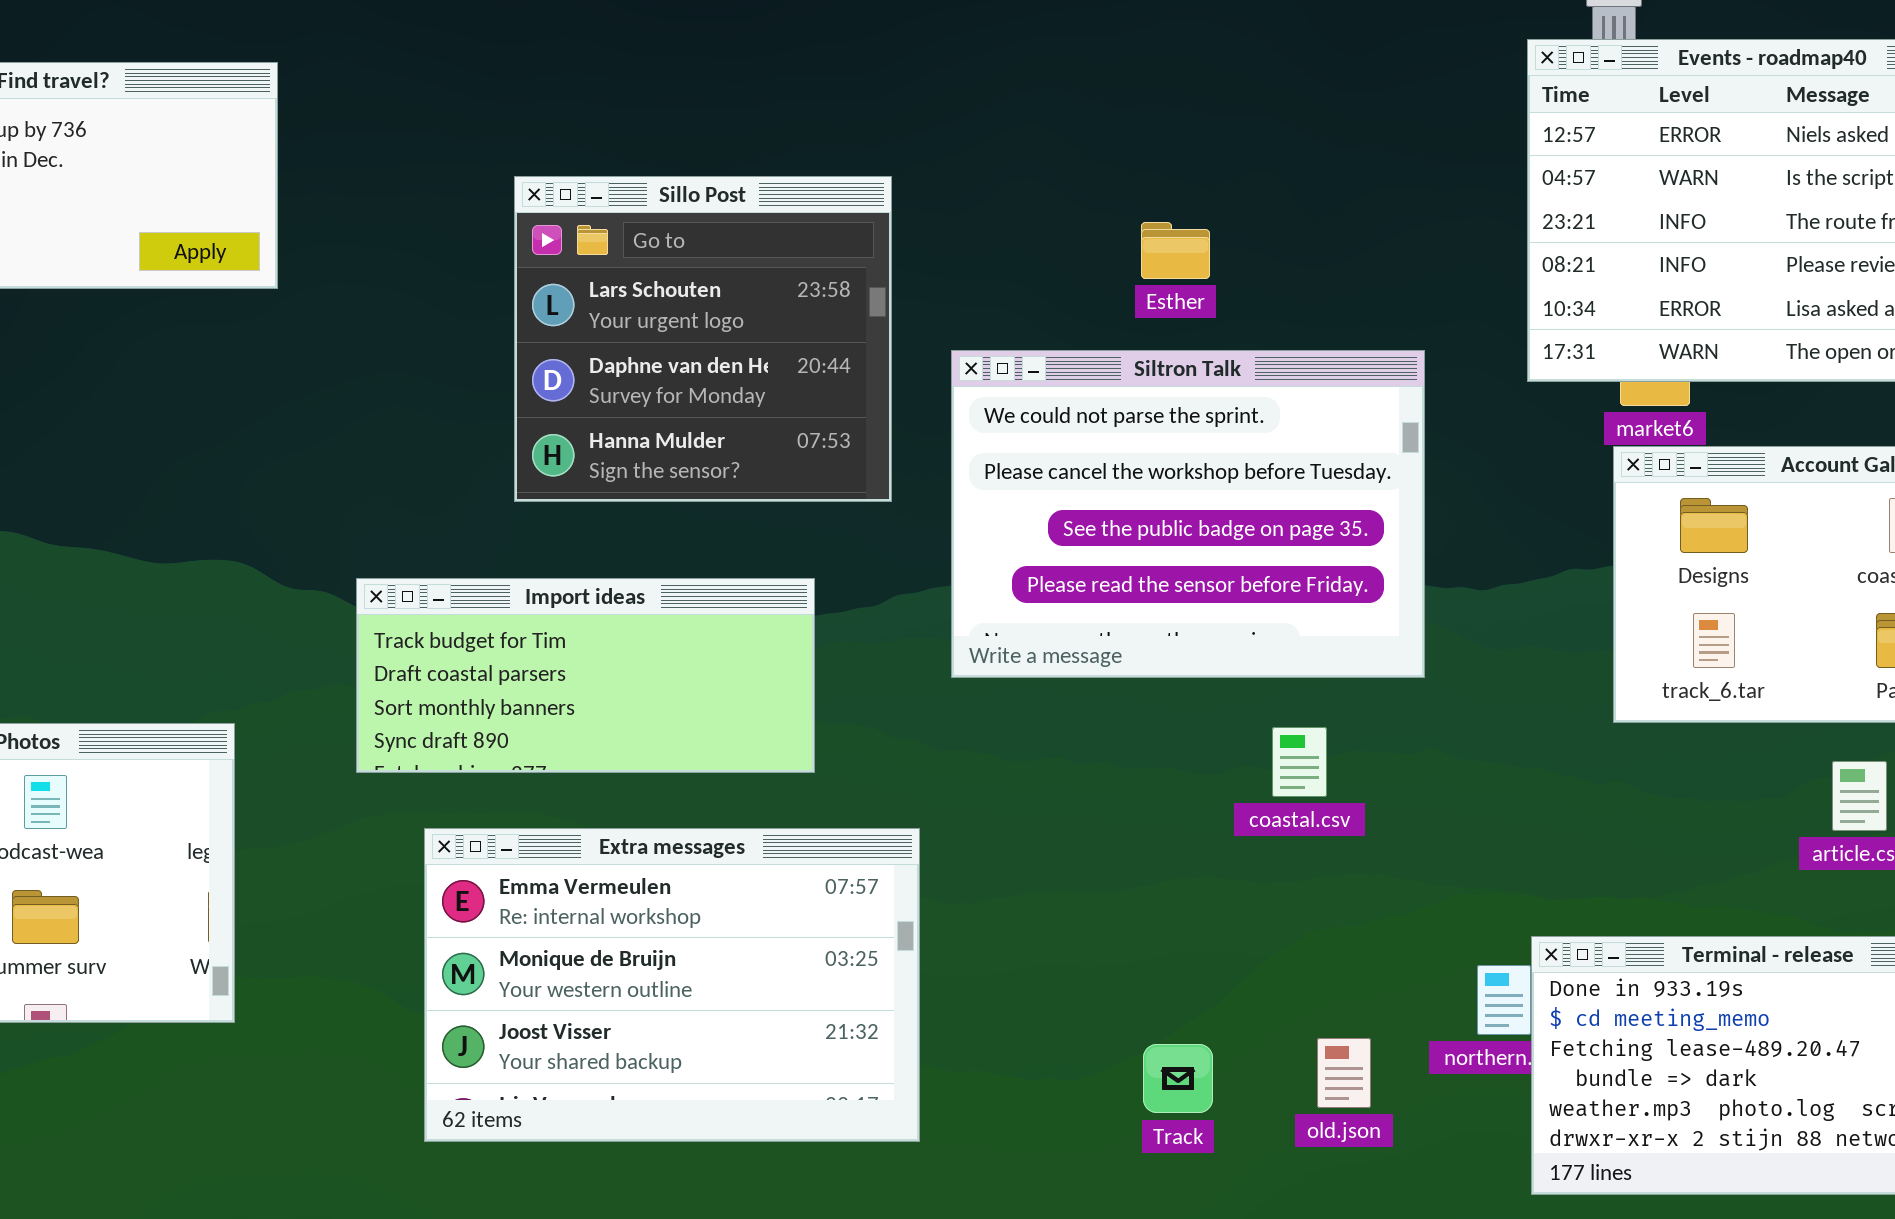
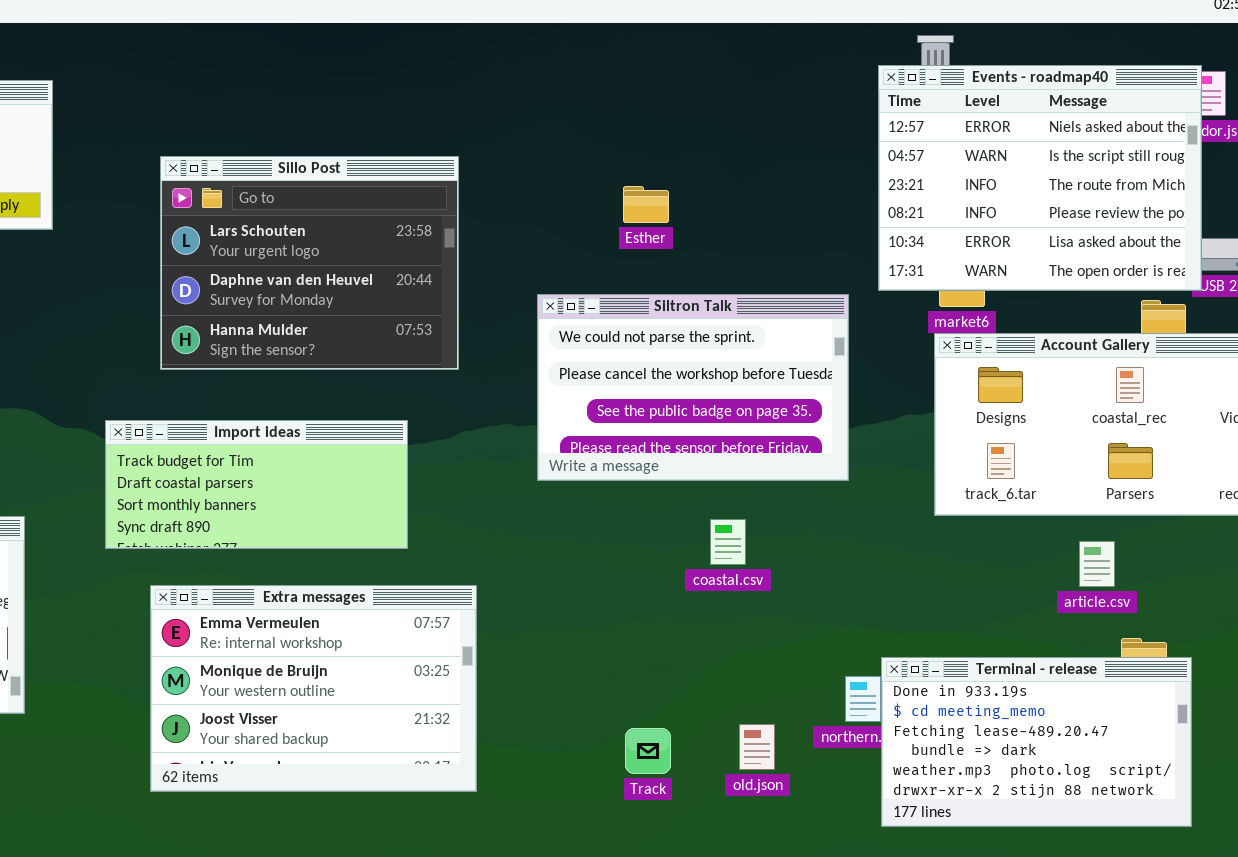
Sillo Post: [514,176,892,502] -> [160,156,459,370], resized
Siltron Talk: [951,350,1425,678] -> [537,294,849,481], moved, resized

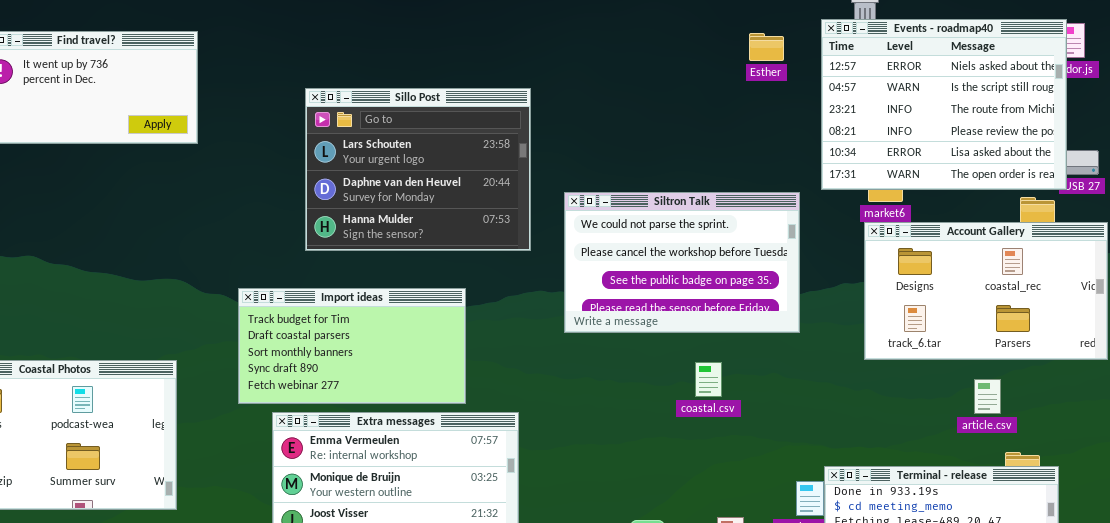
Sillo Post: [160,156,459,370] -> [305,88,531,251], moved
Esther: [623,186,669,223] -> [749,33,784,61], moved
Import ideas: [105,420,408,549] -> [238,288,466,404], resized

